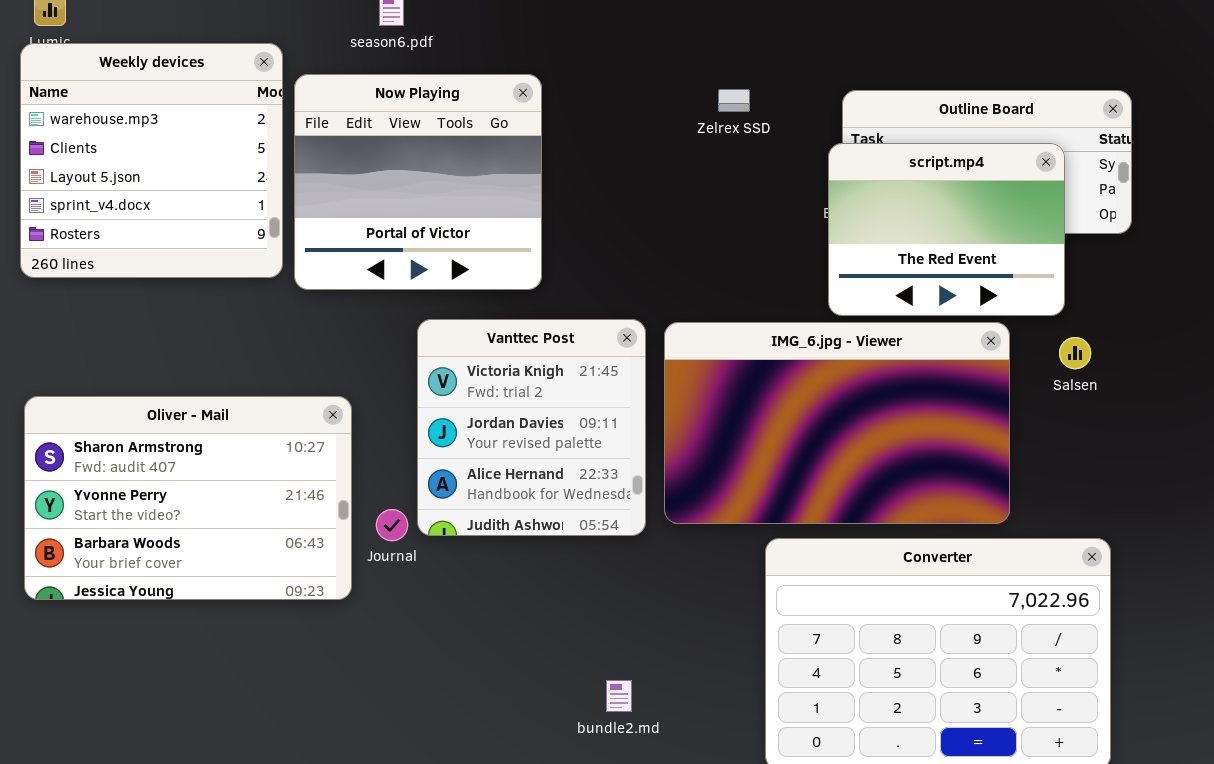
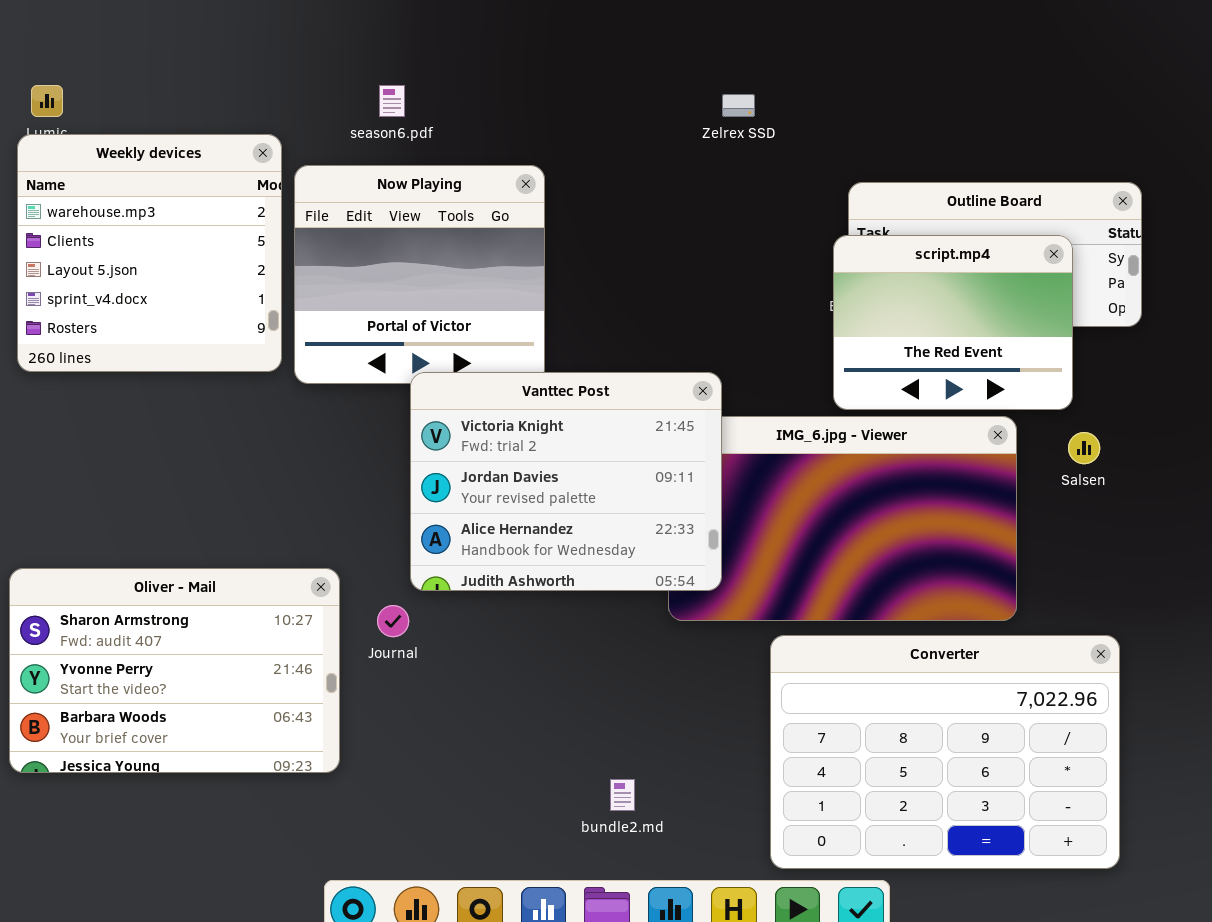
Zelrex SSD: [718,89,750,112] -> [722,94,755,117], moved
Vanttec Post: [417,319,646,536] -> [410,372,722,591], moved, resized
Oliver - Mail: [24,396,352,600] -> [9,568,340,773], moved

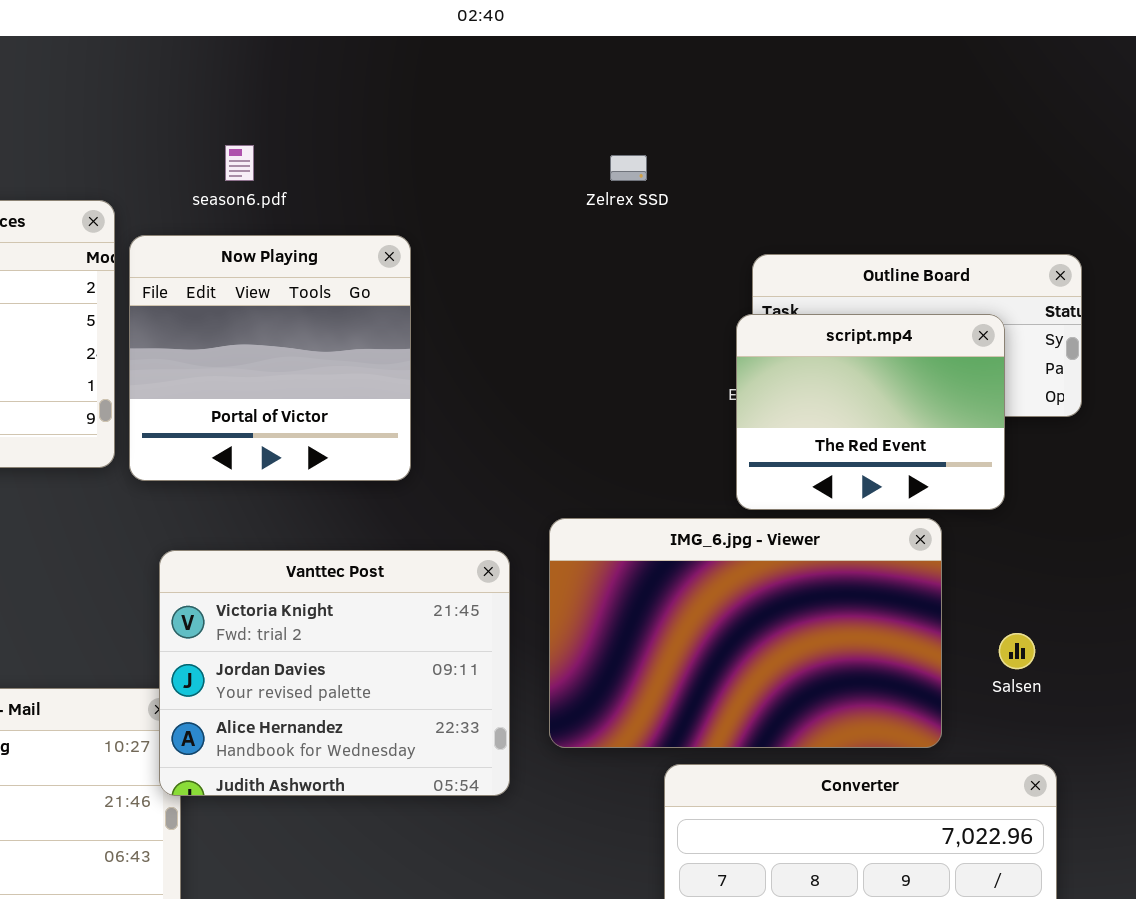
Vanttec Post: [410,372,722,591] -> [159,550,510,796], moved
Salsen: [1068,432,1100,464] -> [999,633,1035,669], moved

